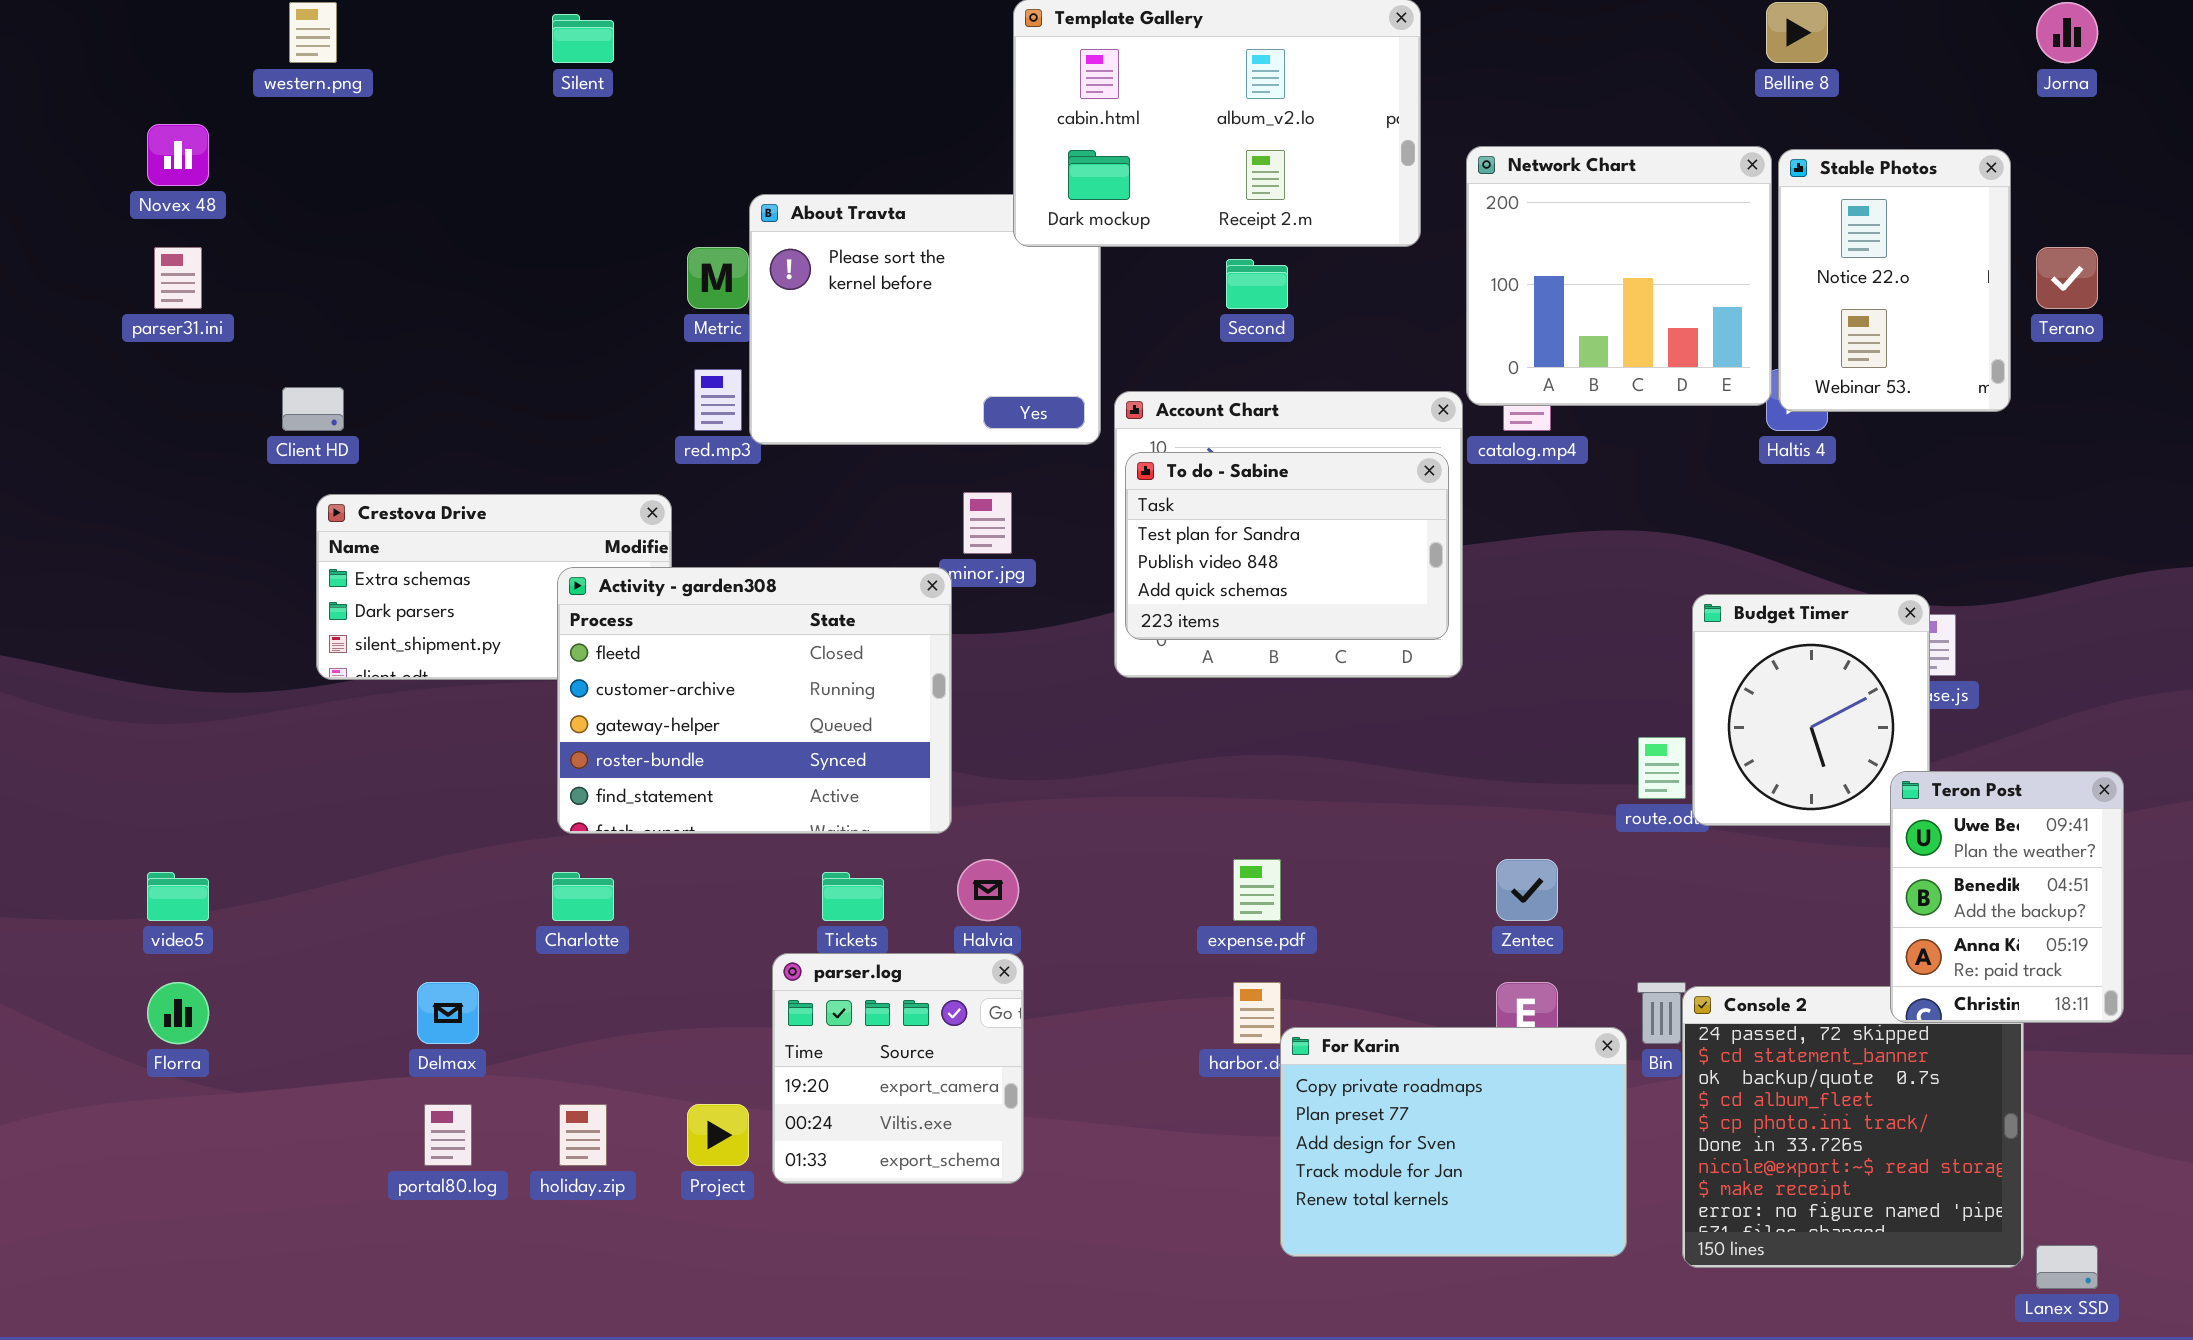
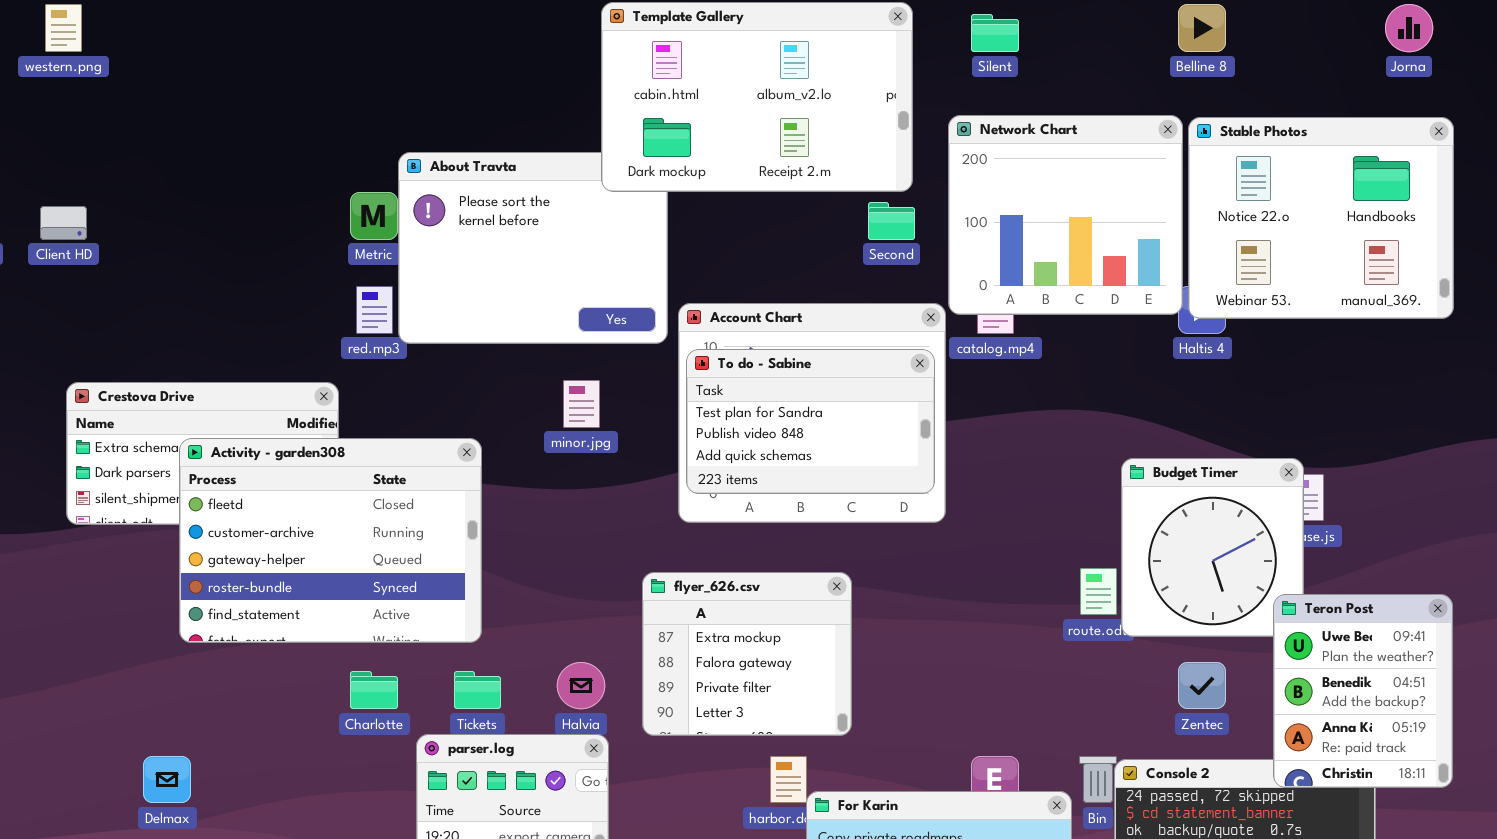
Silent: [552,14,614,63] -> [971,14,1019,52], moved
Stable Photos: [1778,149,2011,412] -> [1188,117,1454,319], resized
Second: [1226,259,1288,309] -> [868,202,915,240], moved
Client HD: [282,387,344,431] -> [40,206,87,240], moved
Activity - garden308: [557,567,952,834] -> [179,438,482,643], moved
flyer_626.csv: none -> [642,572,852,736], opened
Zentec: [1496,859,1558,921] -> [1178,662,1226,709], moved
Charlotte: [552,872,614,921] -> [350,671,398,709], moved

